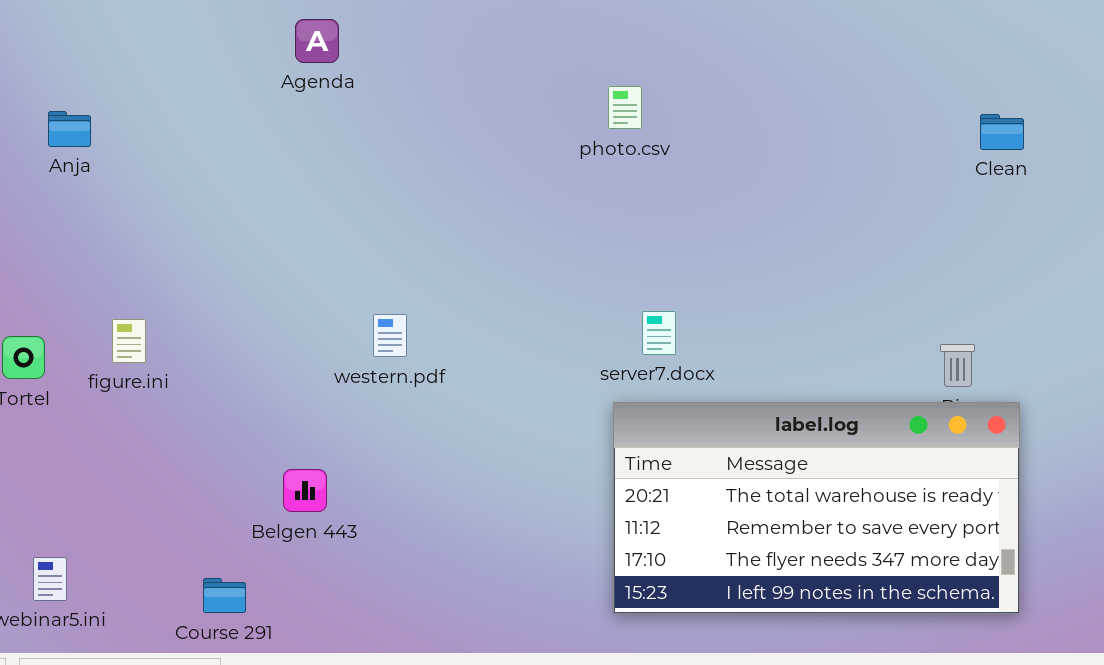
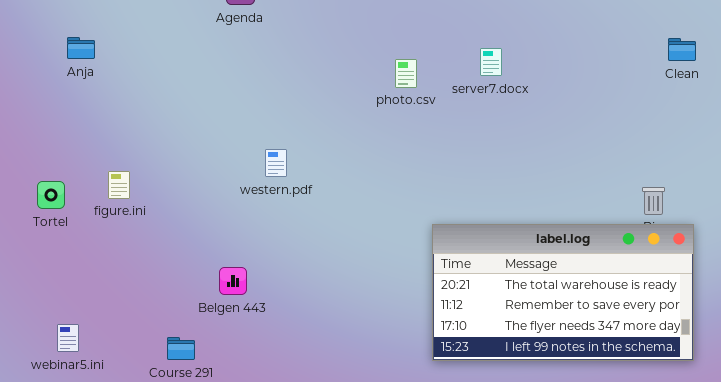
photo.csv: [608,86,642,129] -> [395,59,417,88], moved
server7.docx: [642,311,676,355] -> [480,48,502,76], moved
western.pdf: [373,314,407,357] -> [265,149,287,177], moved

